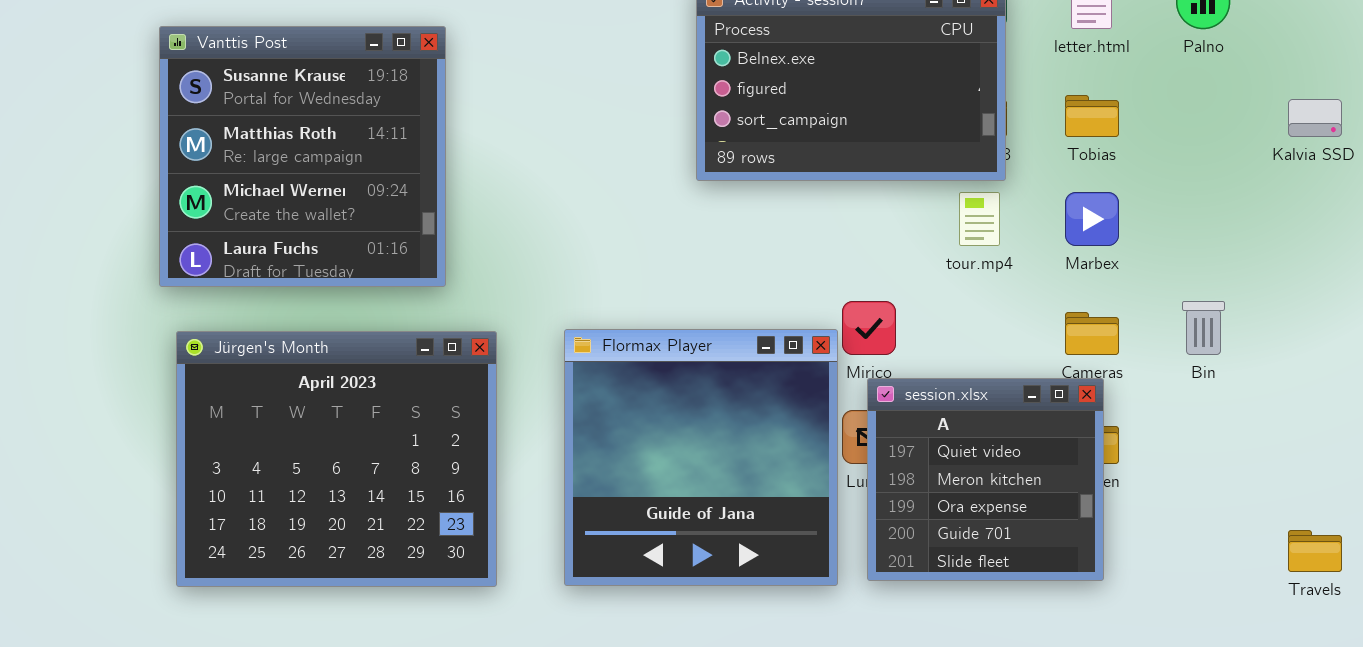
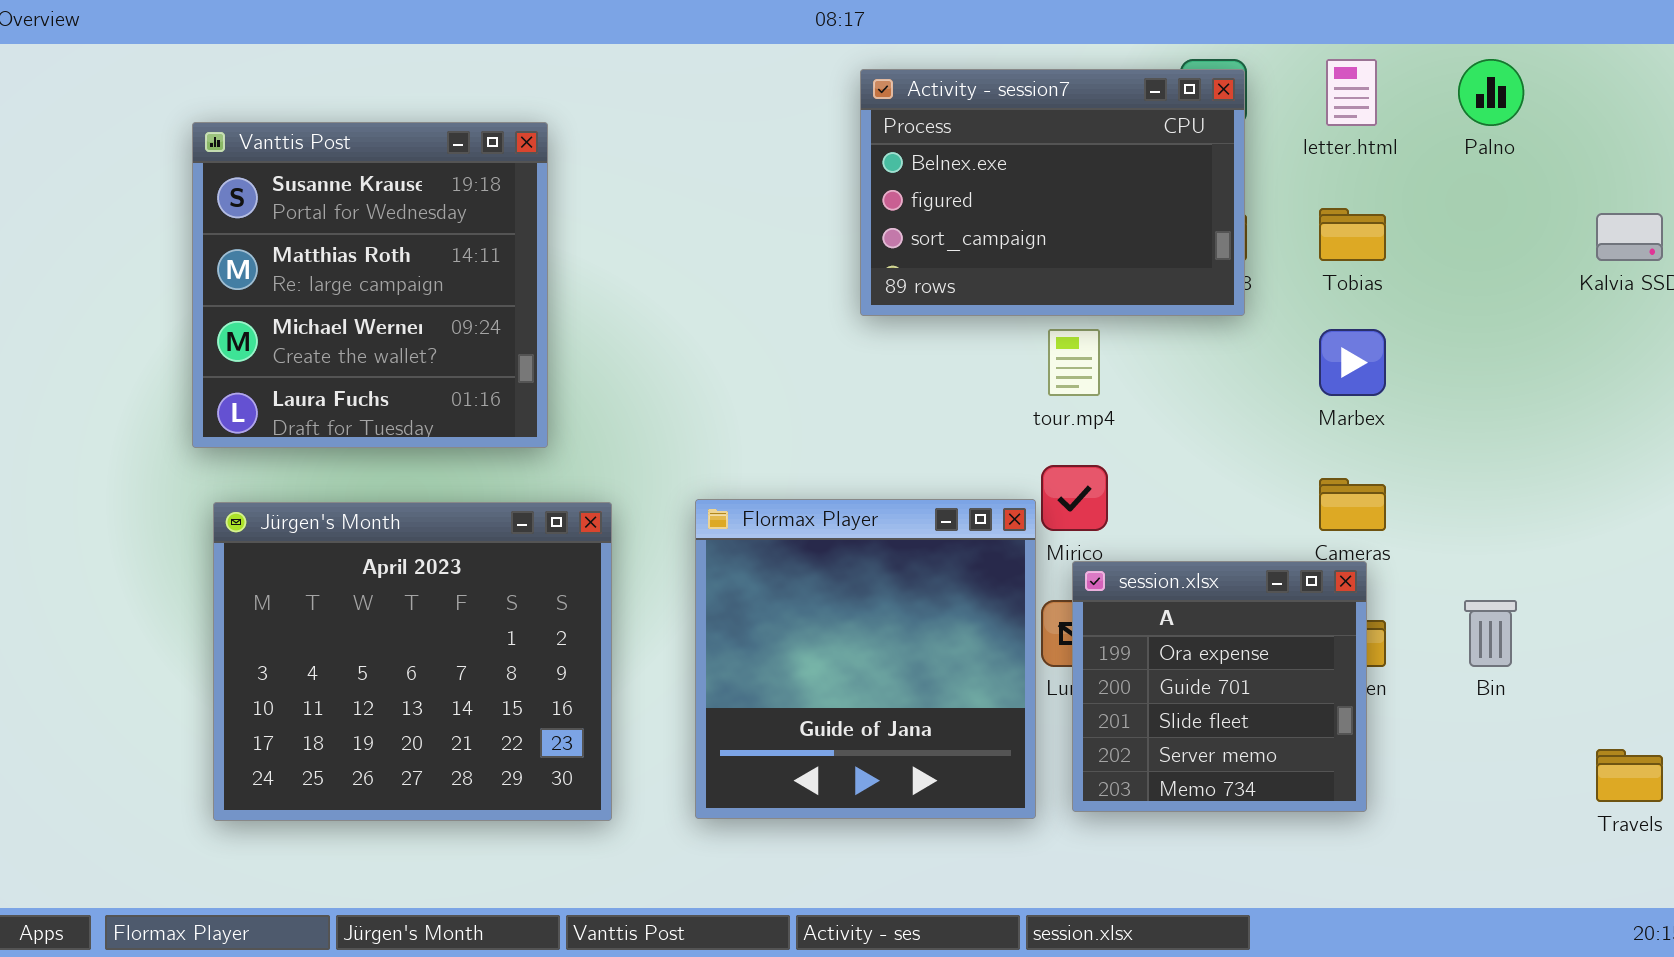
tour.mp4: [959,192,1000,246] -> [1048,329,1100,396], moved
Bin: [1182,301,1225,355] -> [1464,600,1517,667], moved
session.xlsx: [867,378,1104,581] -> [1072,561,1367,812], scrolled down 2 rows

